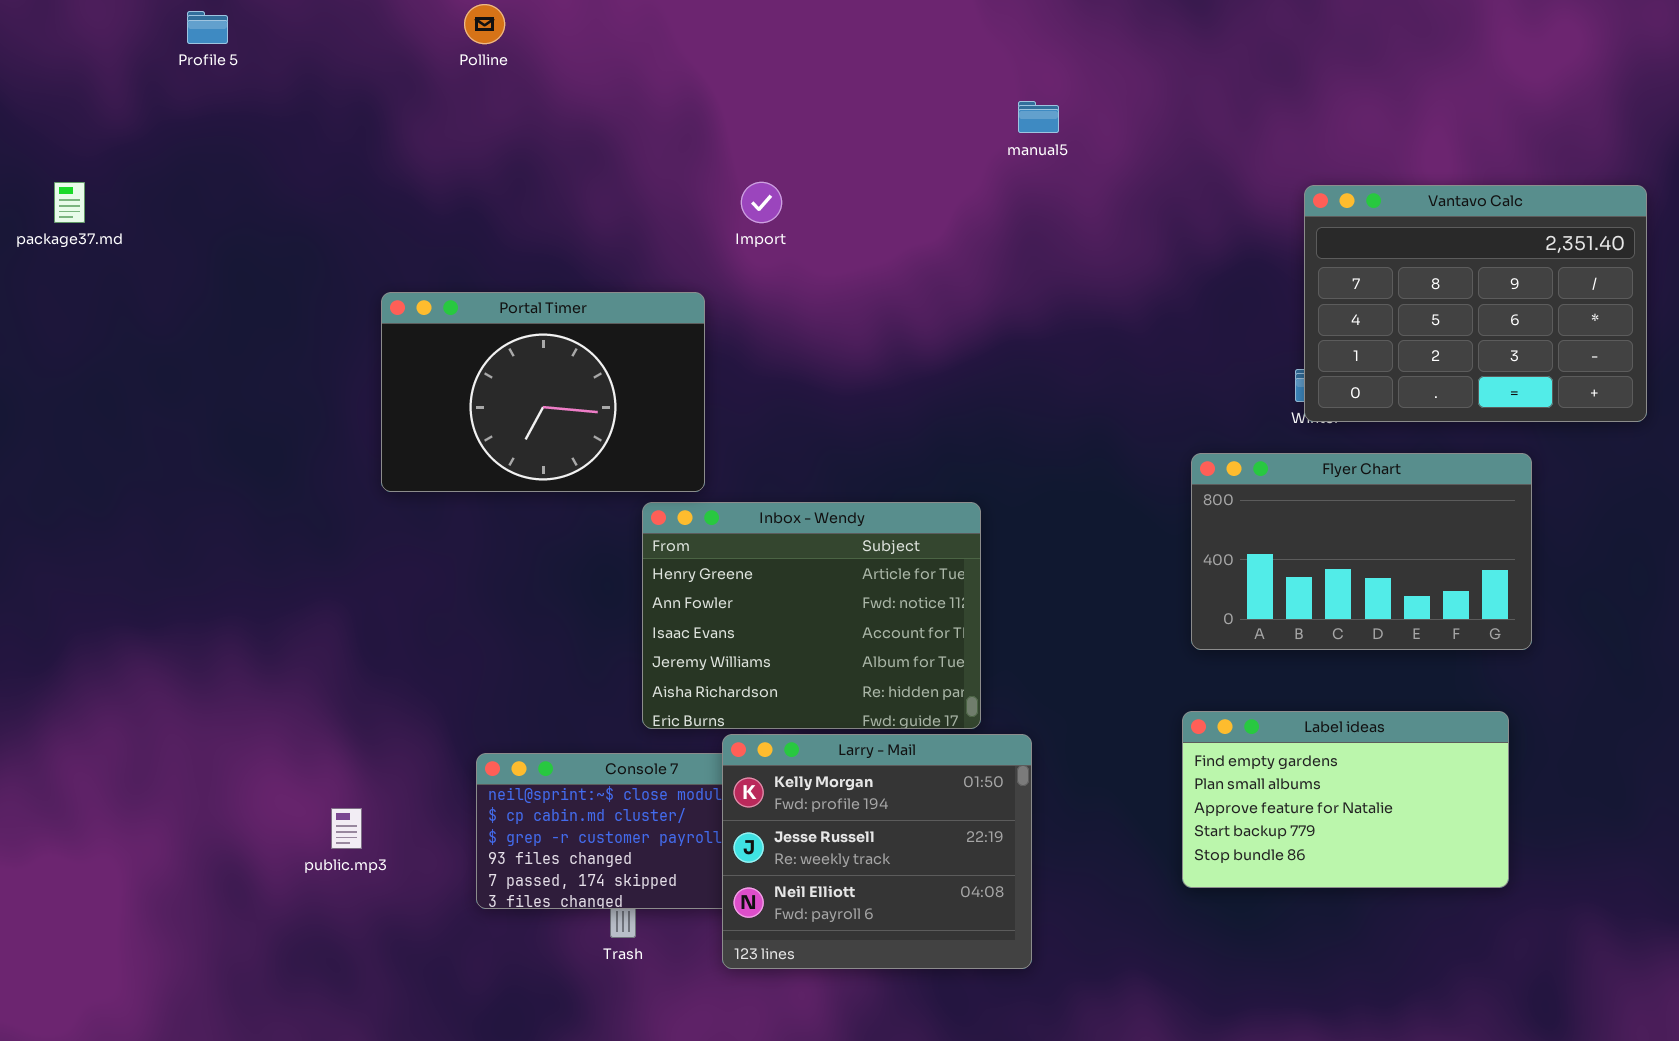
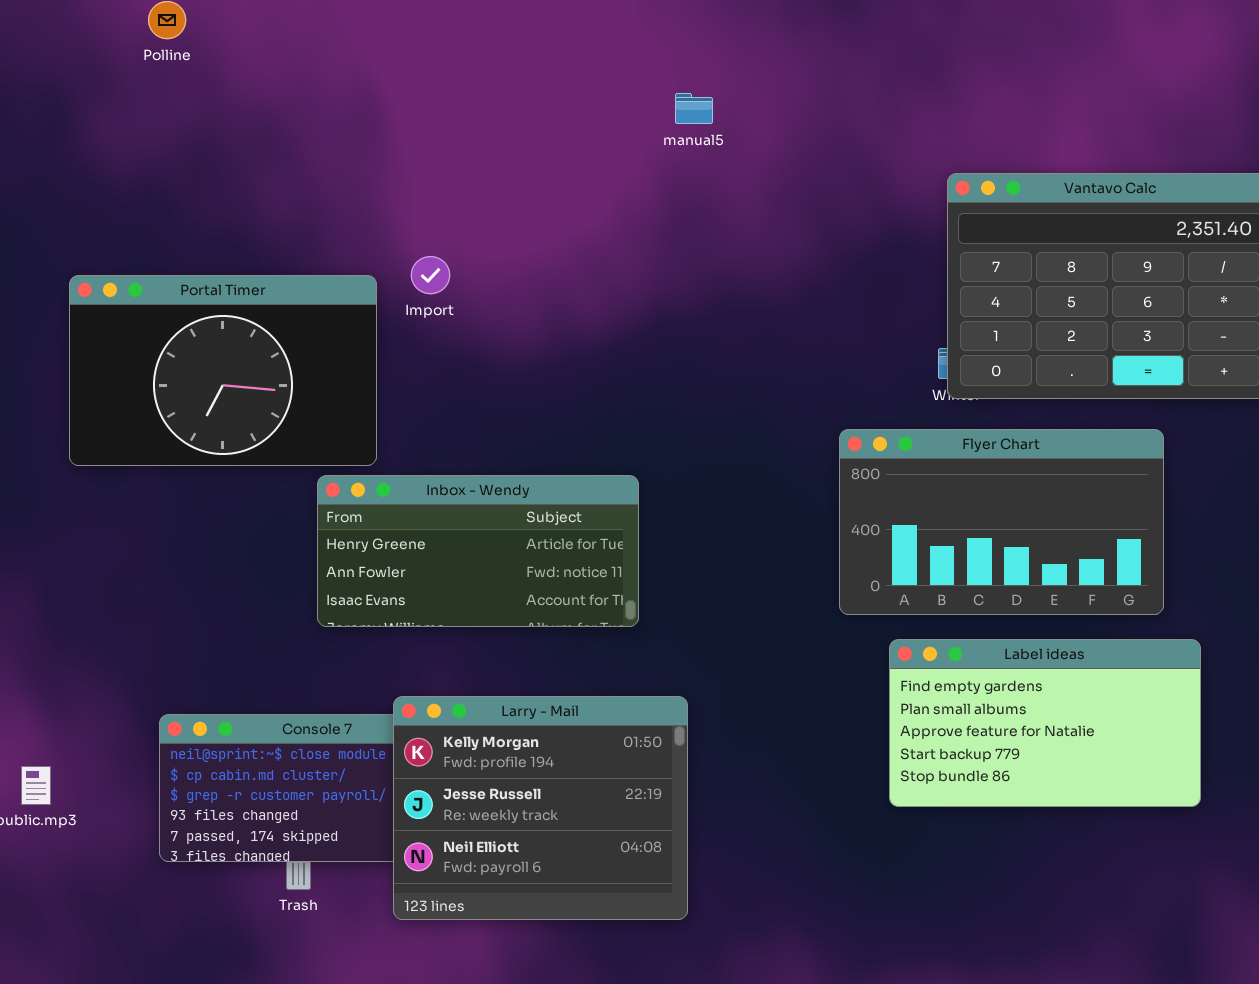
Import: [741,182,782,223] -> [411,256,450,294], moved
Inbox - Wendy: [642,502,981,729] -> [317,475,639,627], resized
Label ideas: [1182,711,1509,888] -> [889,639,1201,807], moved

